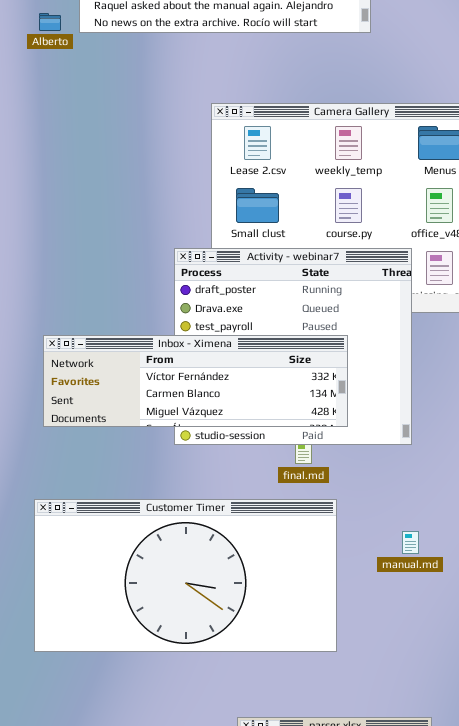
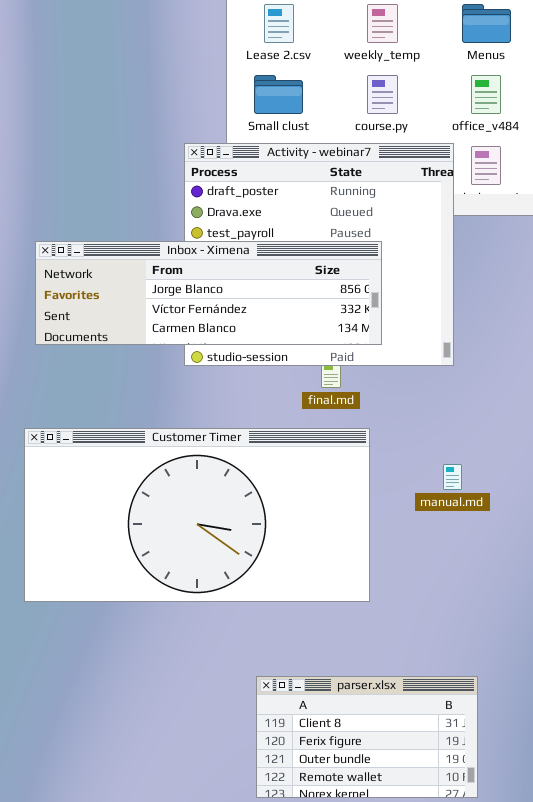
Inbox - Ximena: [43,335,348,427] -> [35,241,382,345], scrolled up 1 row

